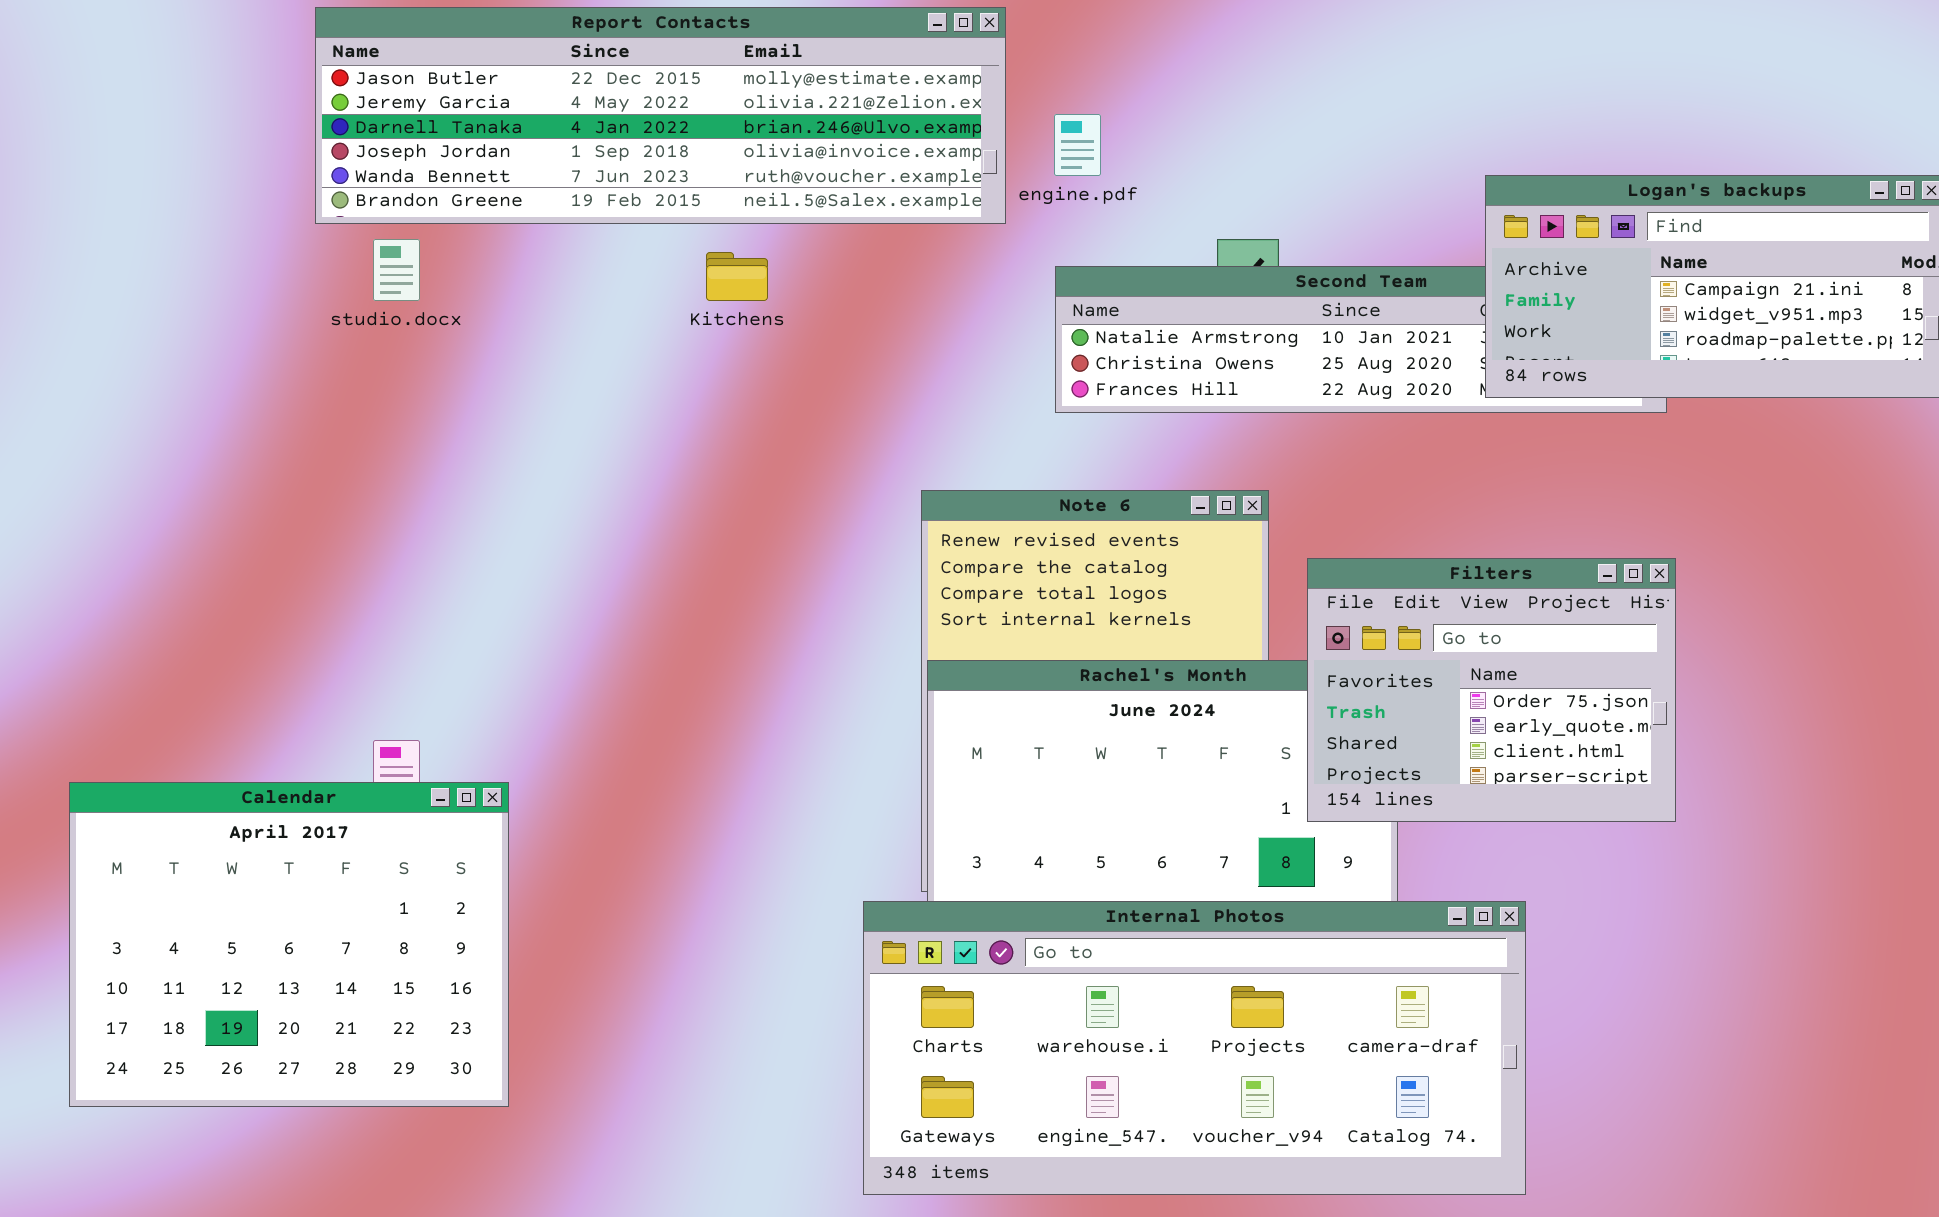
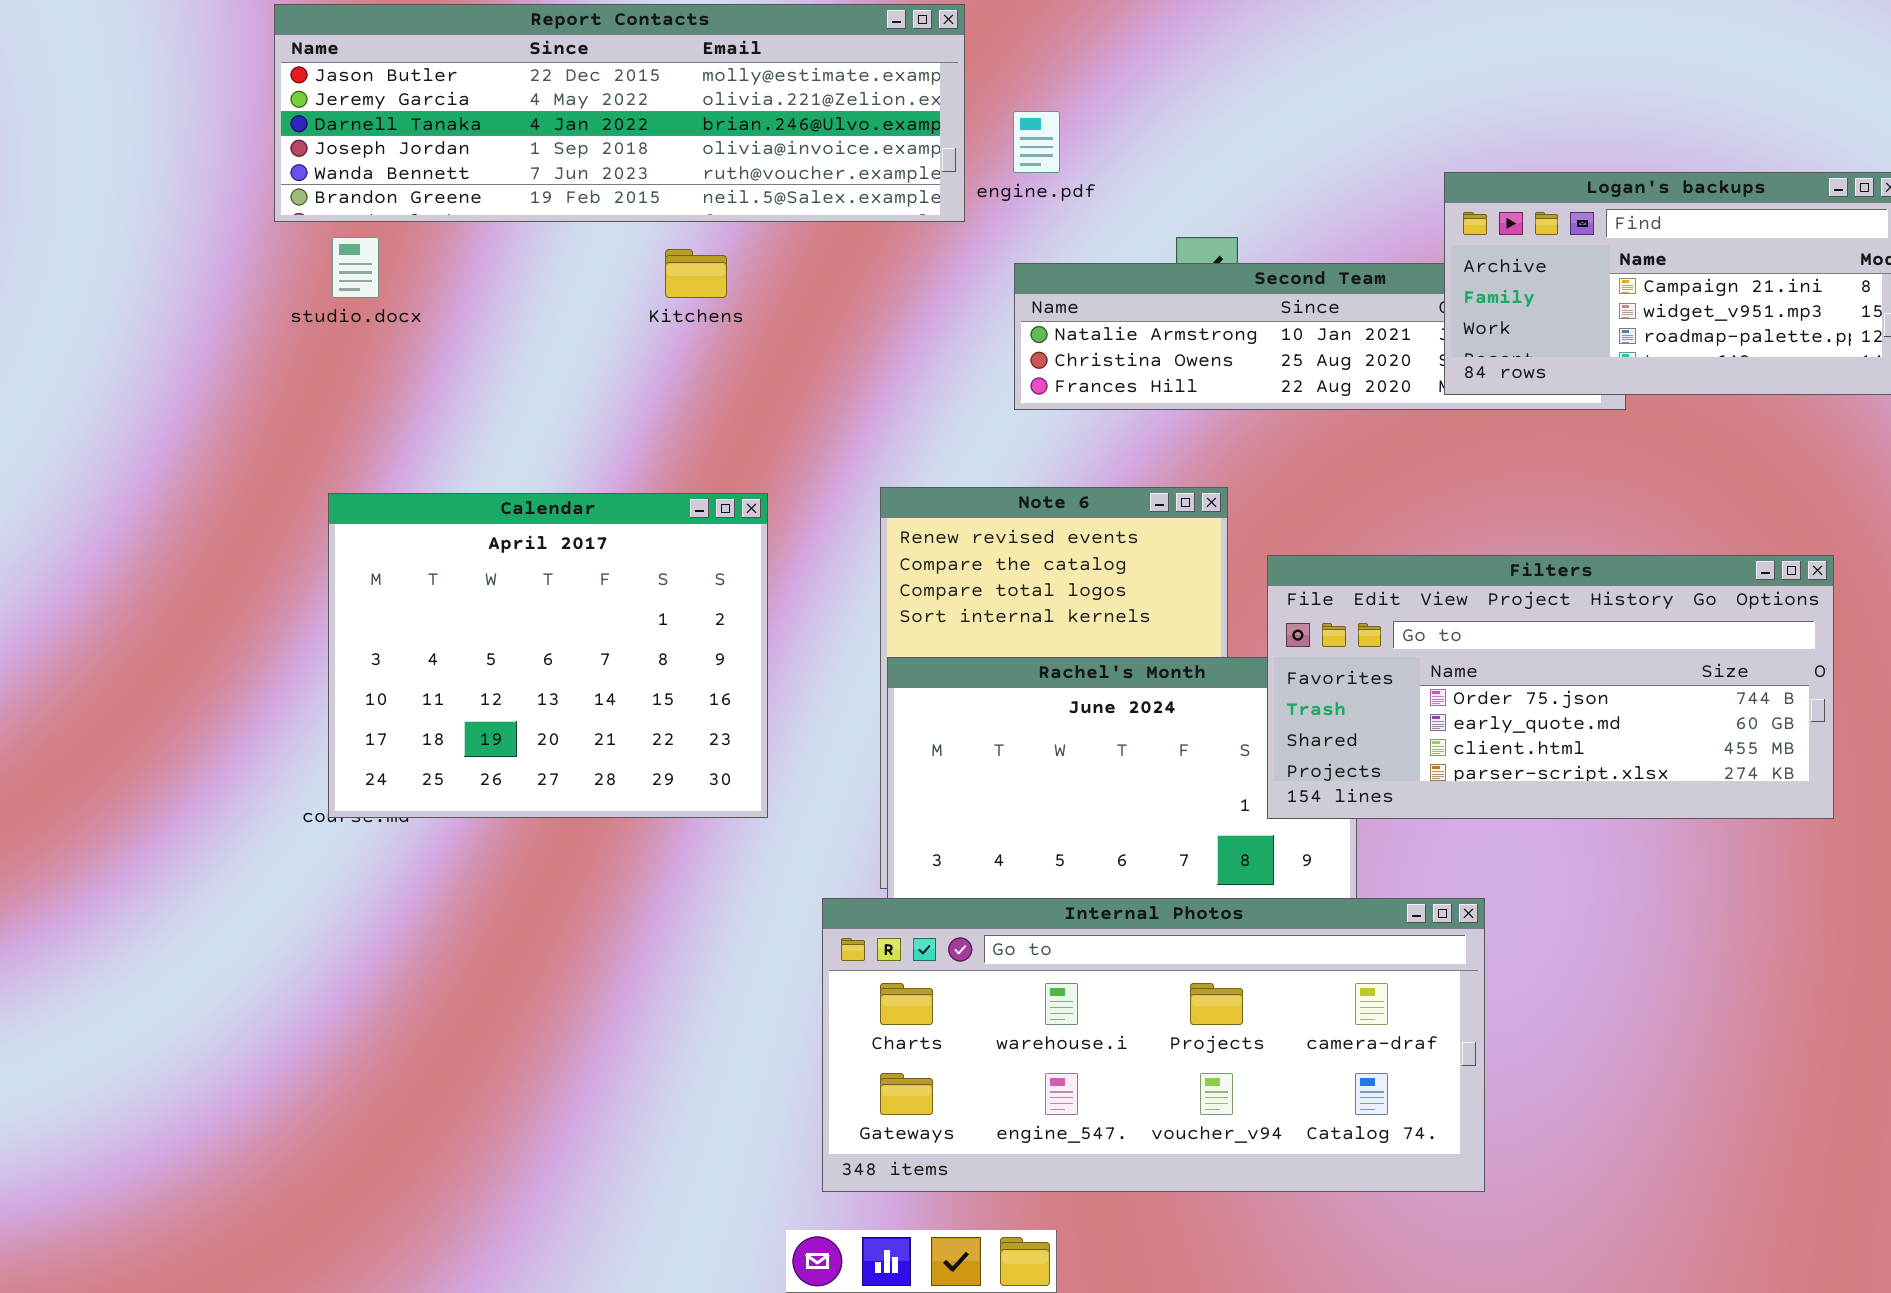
Filters: [1307,558,1676,822] -> [1267,555,1834,819], resized
Calendar: [69,782,509,1107] -> [328,493,768,818], moved

